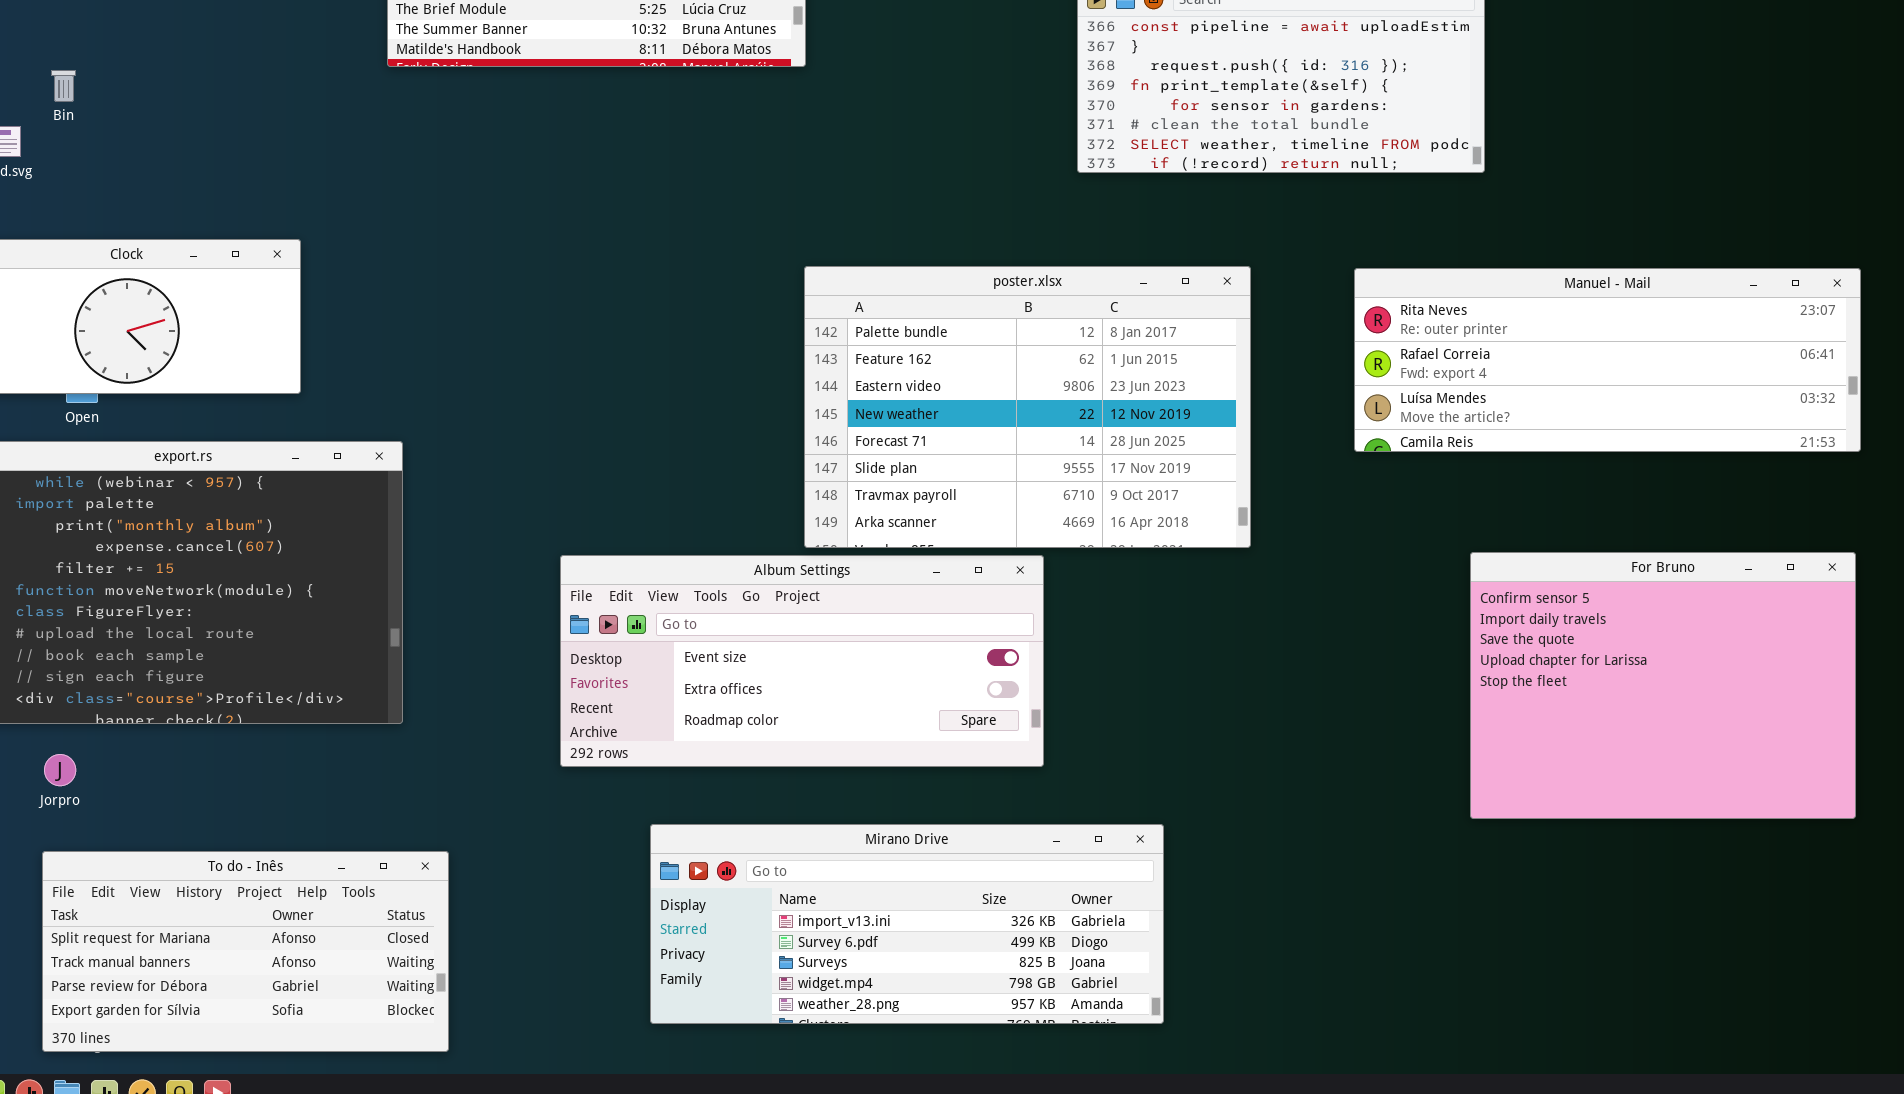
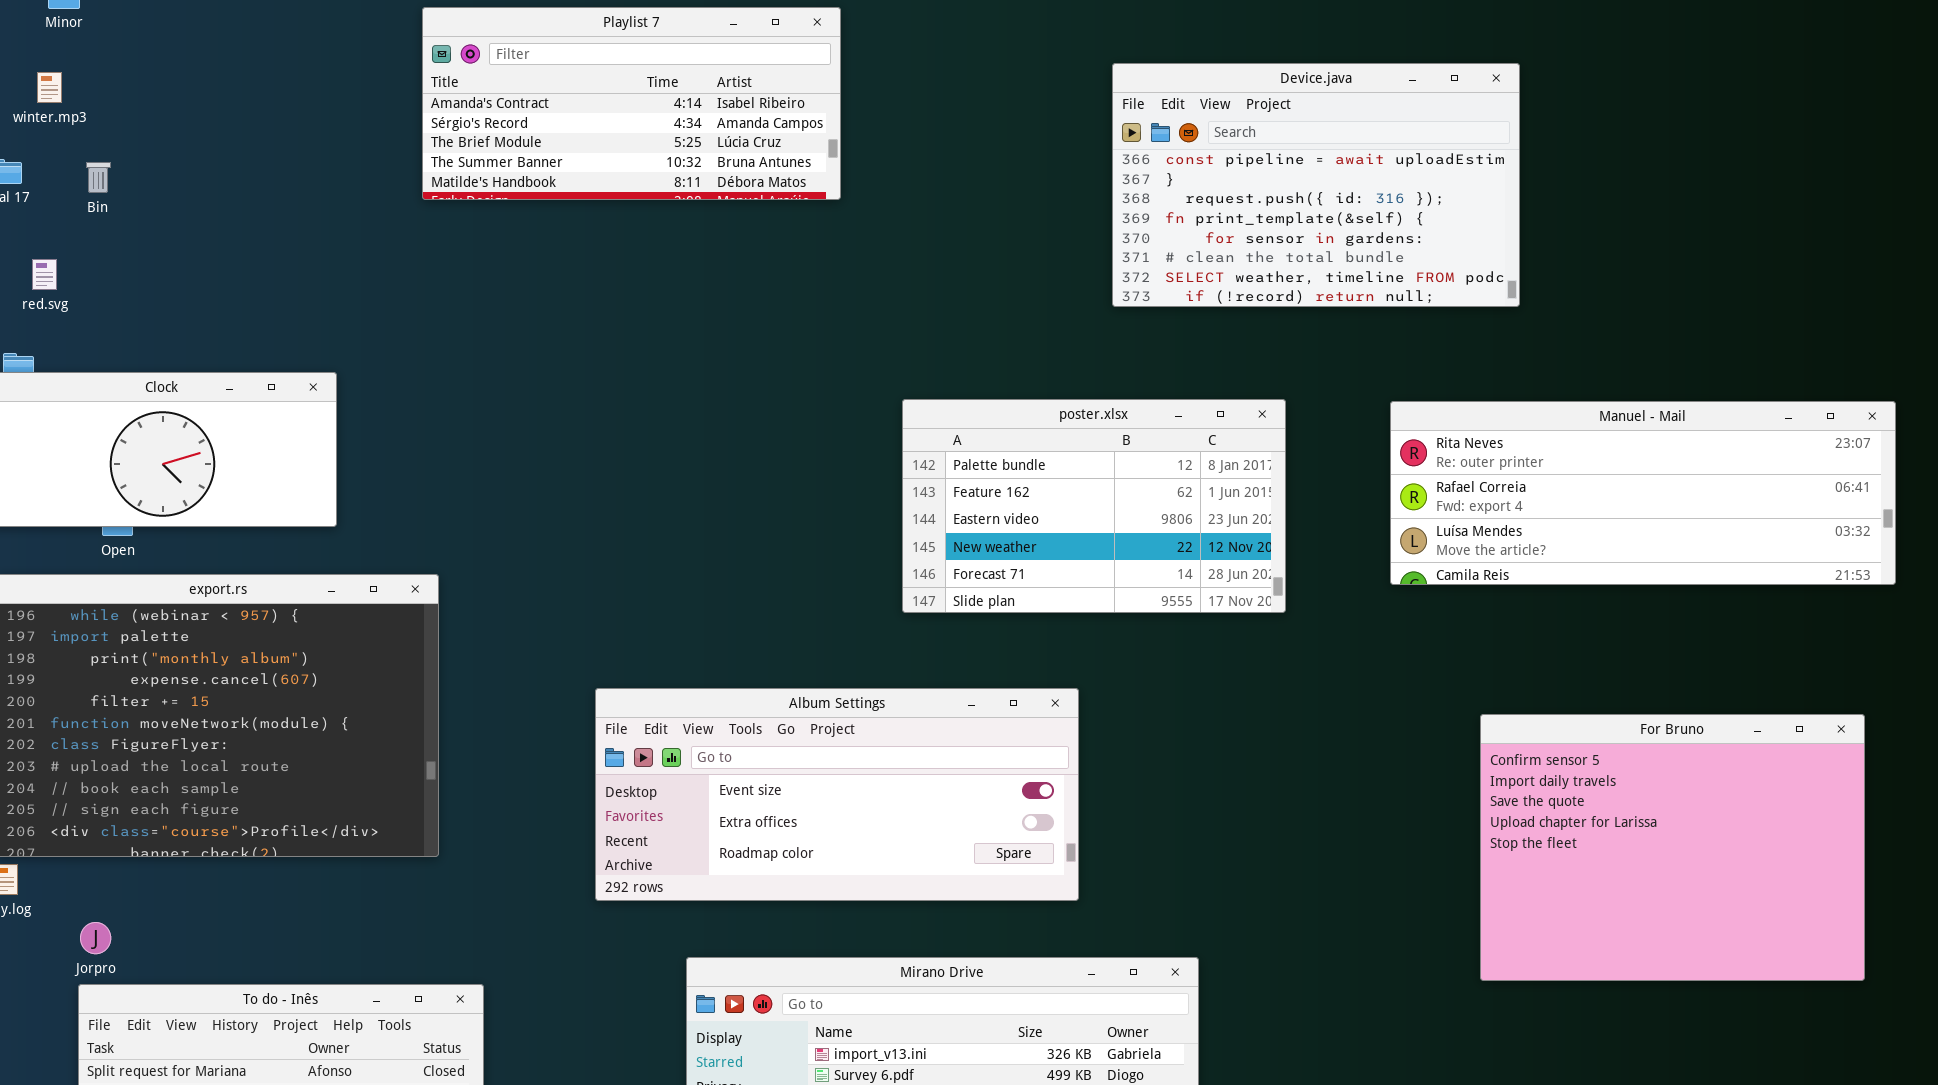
Bin: [51,70,76,102] -> [86,162,111,193], moved
poster.xlsx: [804,266,1251,548] -> [902,399,1286,613], resized
For Bruno: [1470,552,1856,819] -> [1480,714,1865,981], moved
Jorpro: [44,754,76,786] -> [80,922,111,954], moved

